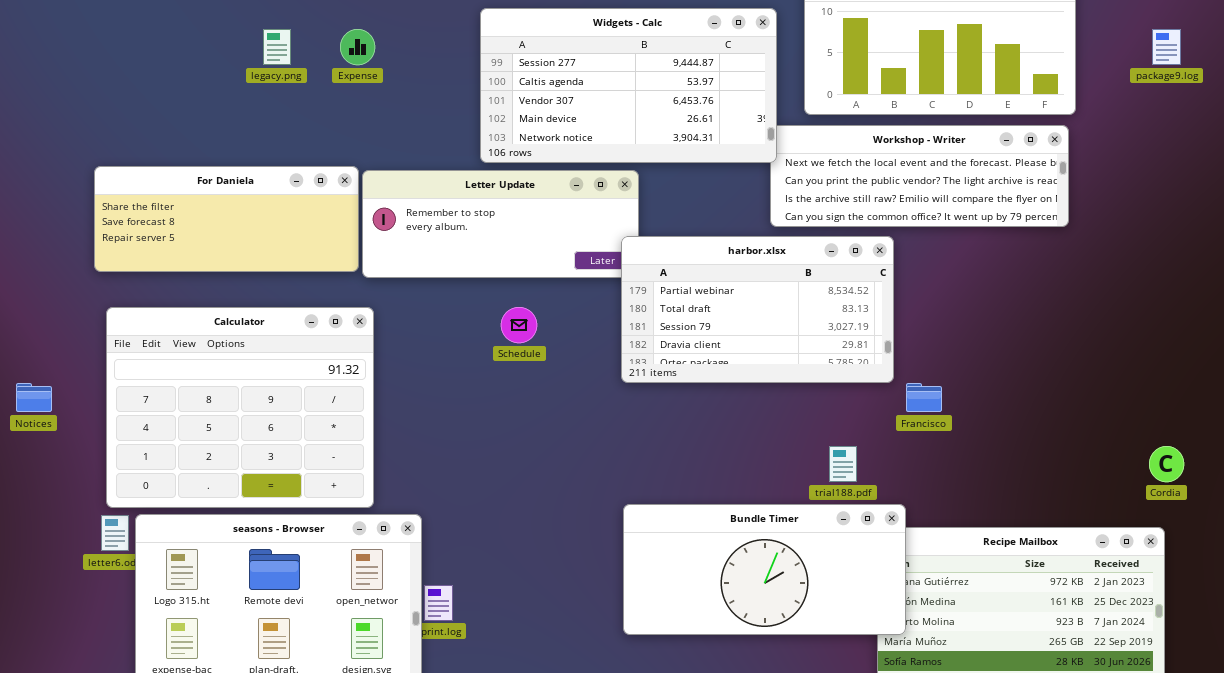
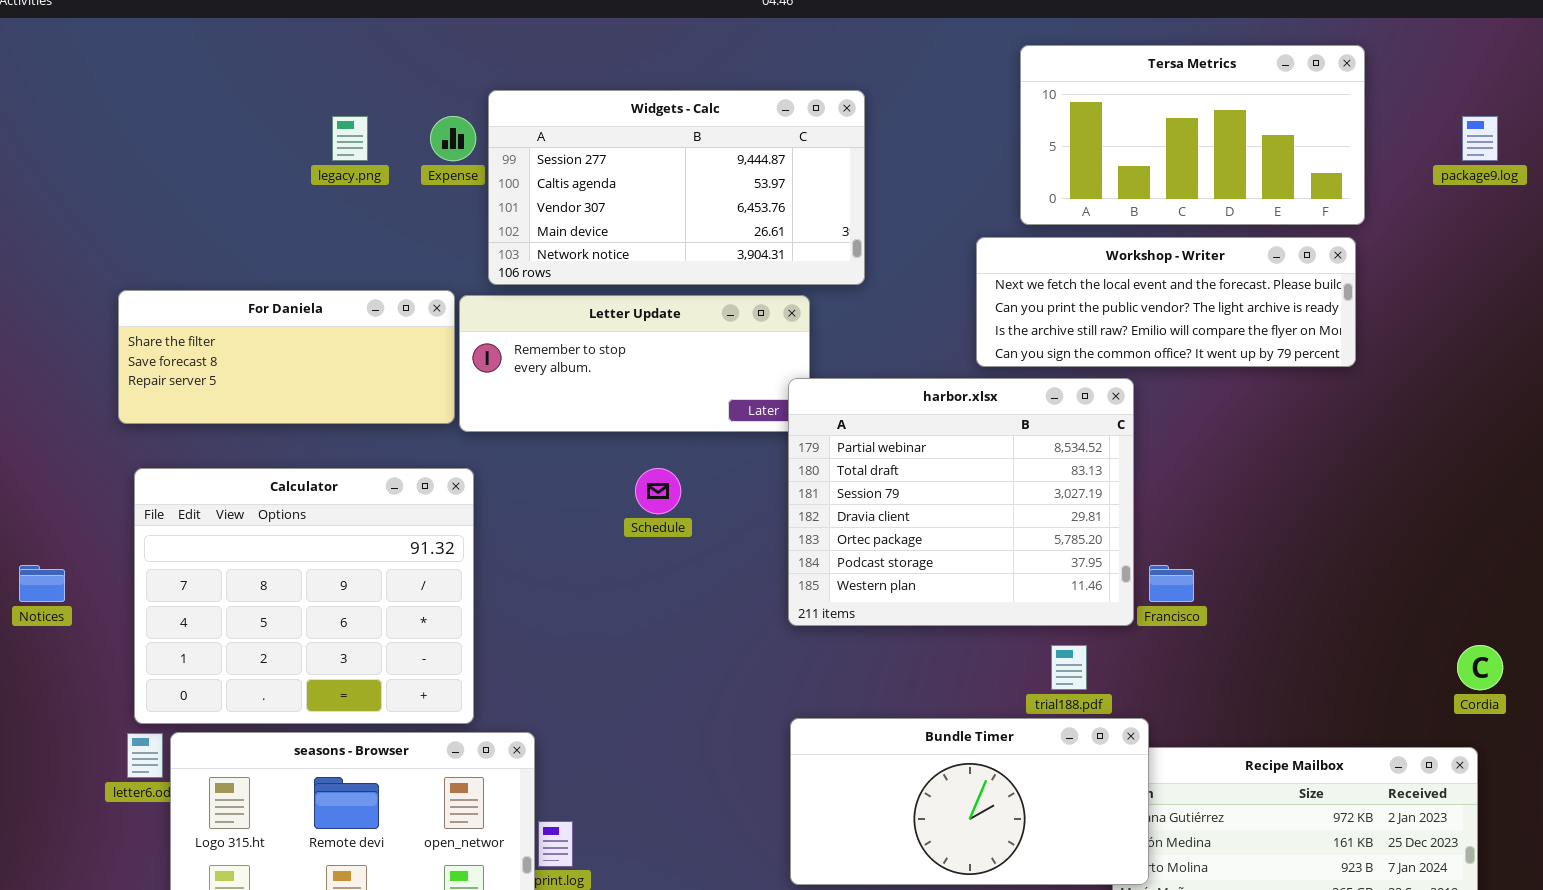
Widgets - Calc: [480,8,777,163] -> [488,90,865,285], moved
harbor.xlsx: [621,236,894,383] -> [788,378,1134,626], resized

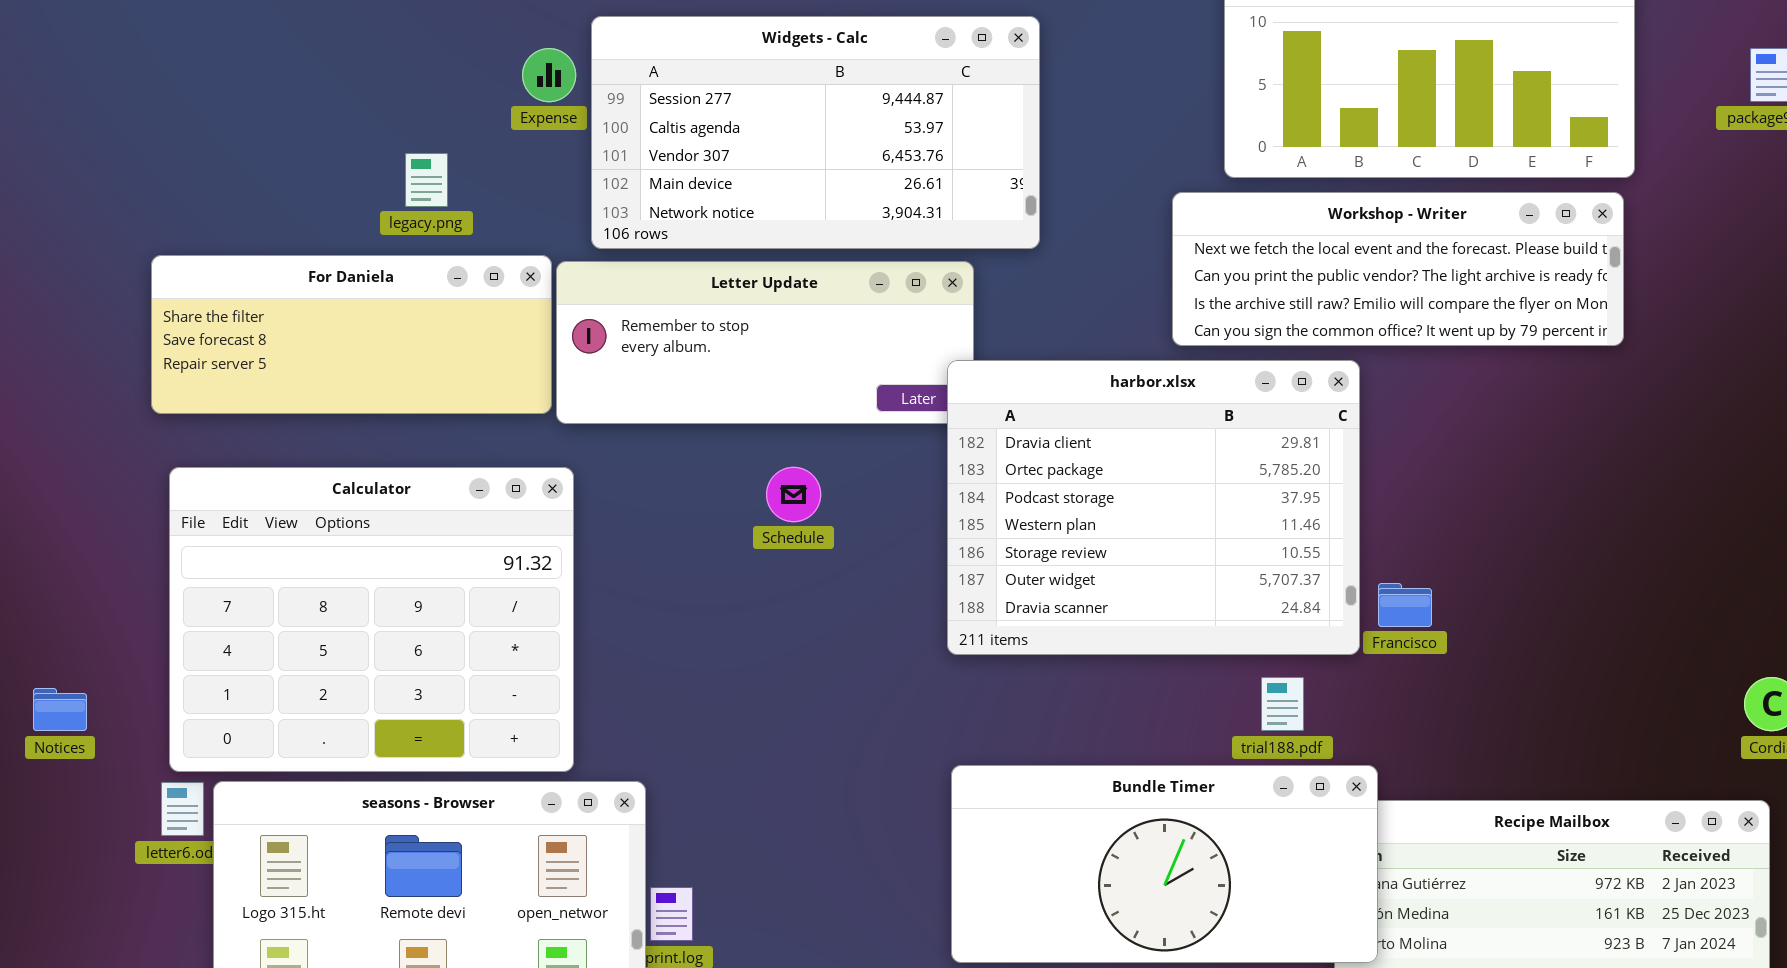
legacy.png: [332,116,368,161] -> [405,153,448,207], moved
harbor.xlsx: [788,378,1134,626] -> [947,360,1360,655], scrolled down 3 rows
Notices: [19,565,65,602] -> [33,688,87,731], moved

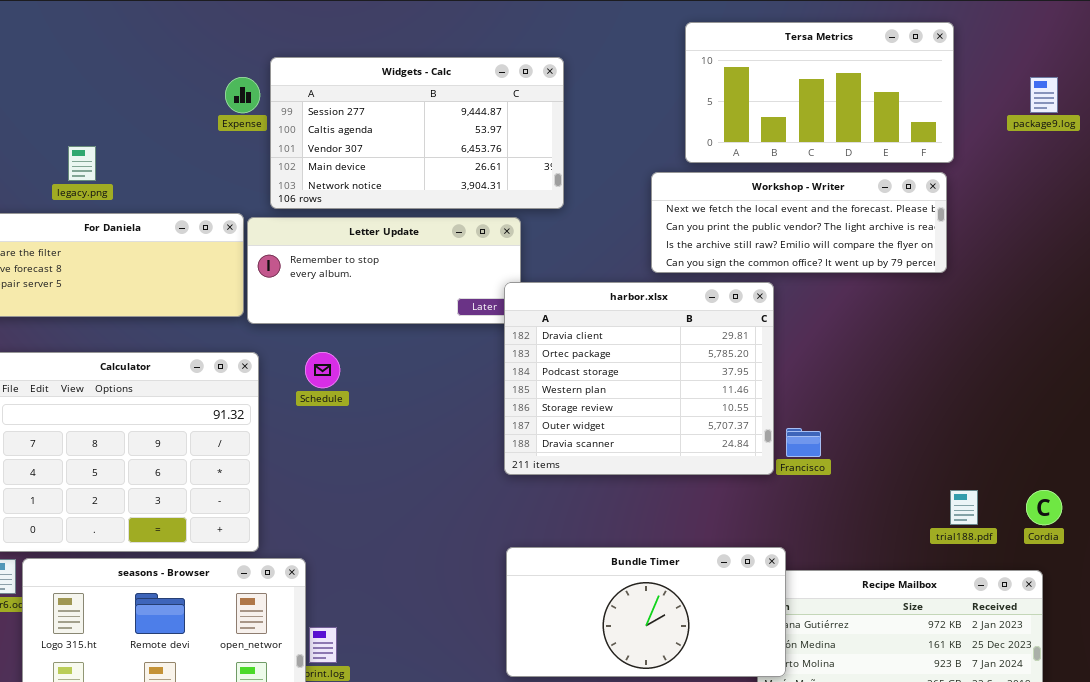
legacy.png: [405,153,448,207] -> [68,146,96,181], moved
Schedule: [766,467,821,522] -> [305,352,340,388], moved
trial188.pdf: [1261,677,1304,731] -> [950,490,978,525], moved

